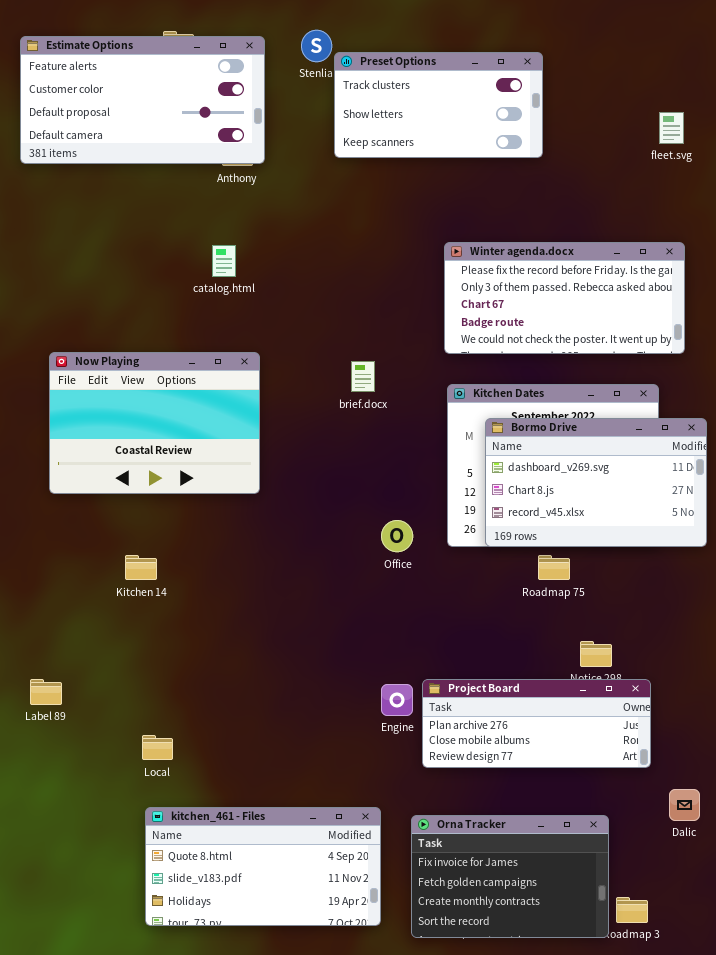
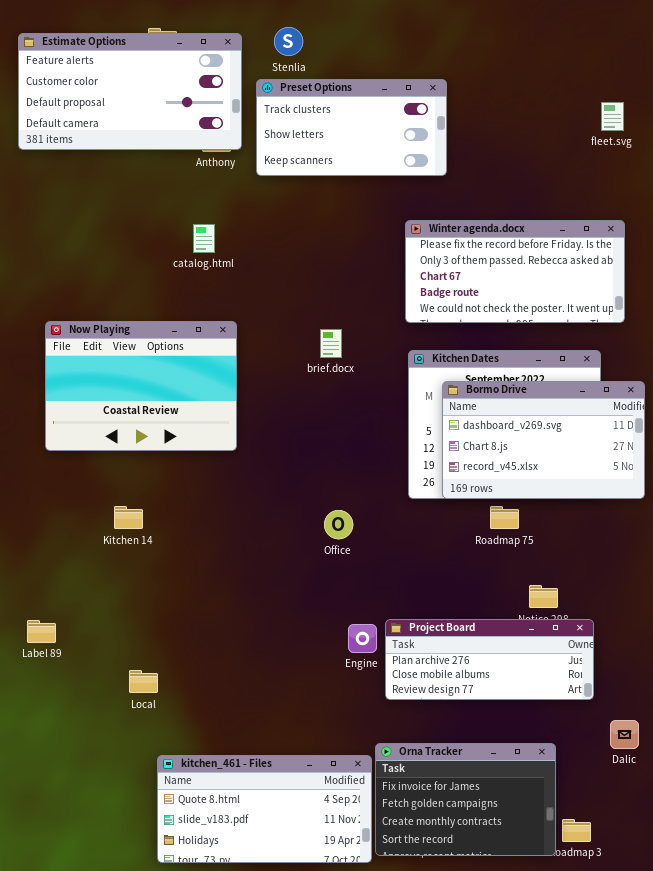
Preset Options: [334,52,543,158] -> [256,79,447,176], moved
Office: [381,520,413,552] -> [324,510,353,539], moved
kitchen_461 - Files: [145,807,381,926] -> [157,755,372,863], moved

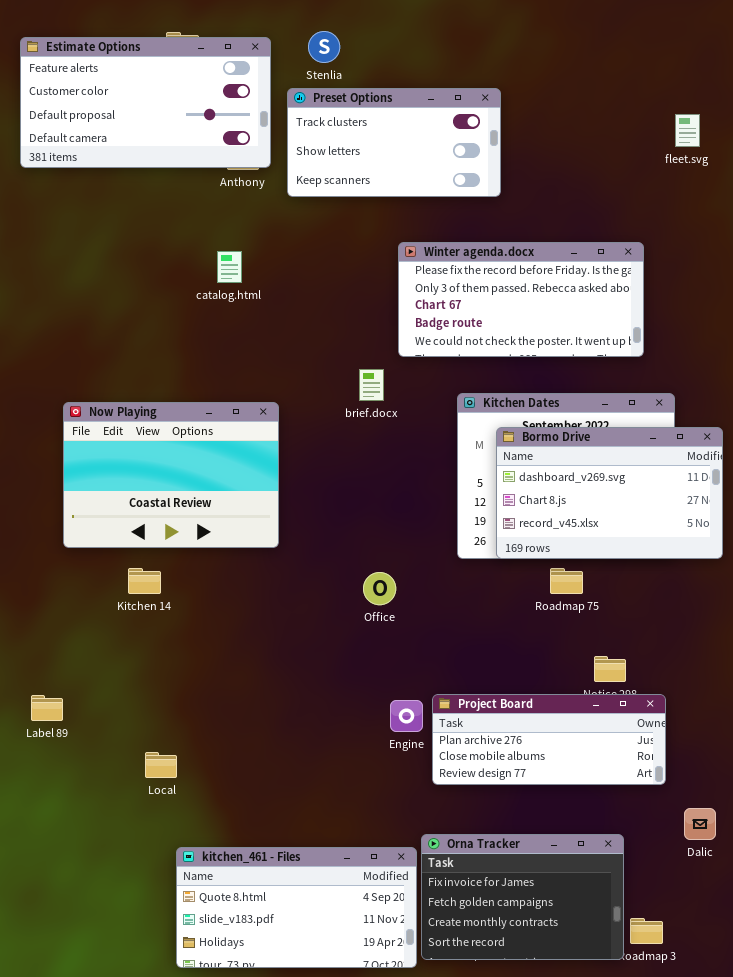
Winter agenda.docx: [405,220,625,323] -> [398,242,644,357], moved
Now Playing: [45,321,237,451] -> [63,402,279,548], moved

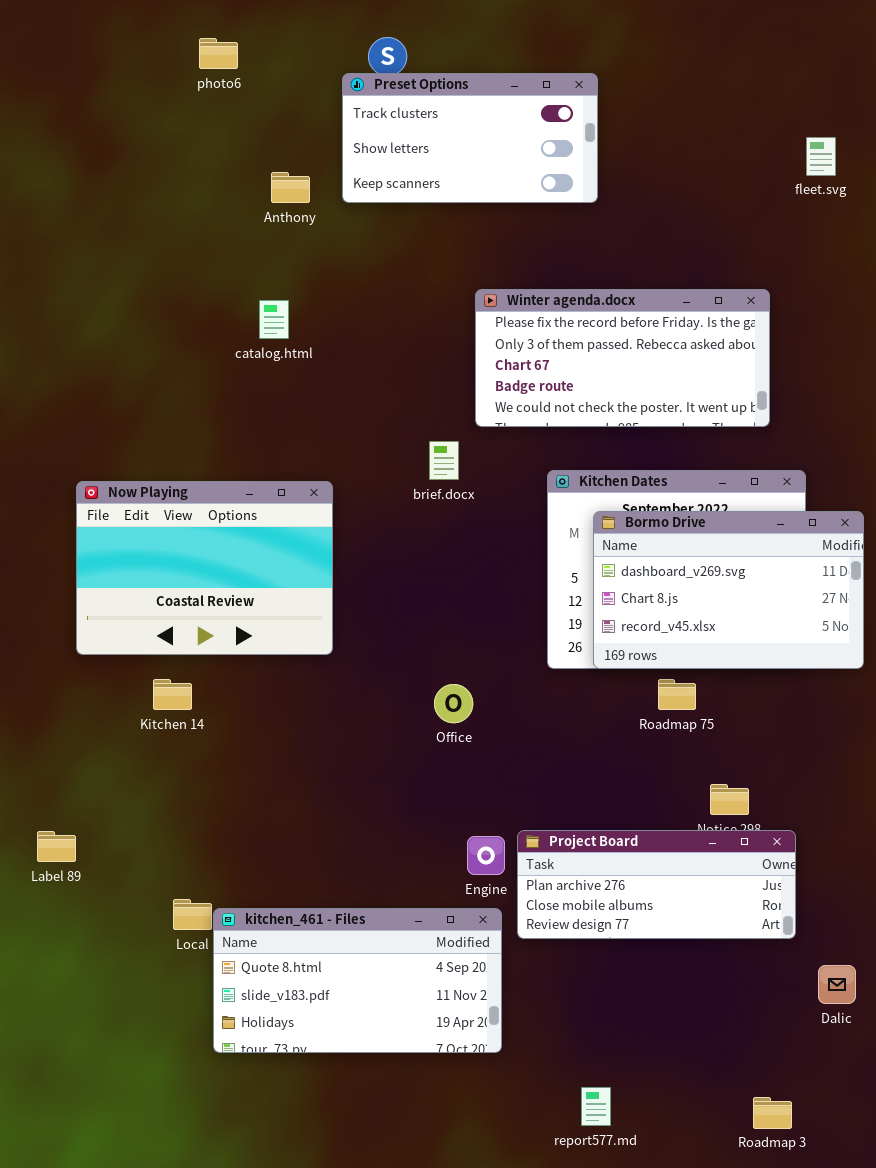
Estimate Options: [20,37,271,168] -> none, closed
Preset Options: [287,88,501,197] -> [342,73,598,203], moved
Orna Tracker: [421,834,624,960] -> none, closed
kitchen_461 - Files: [176,847,417,968] -> [213,908,502,1053], moved

